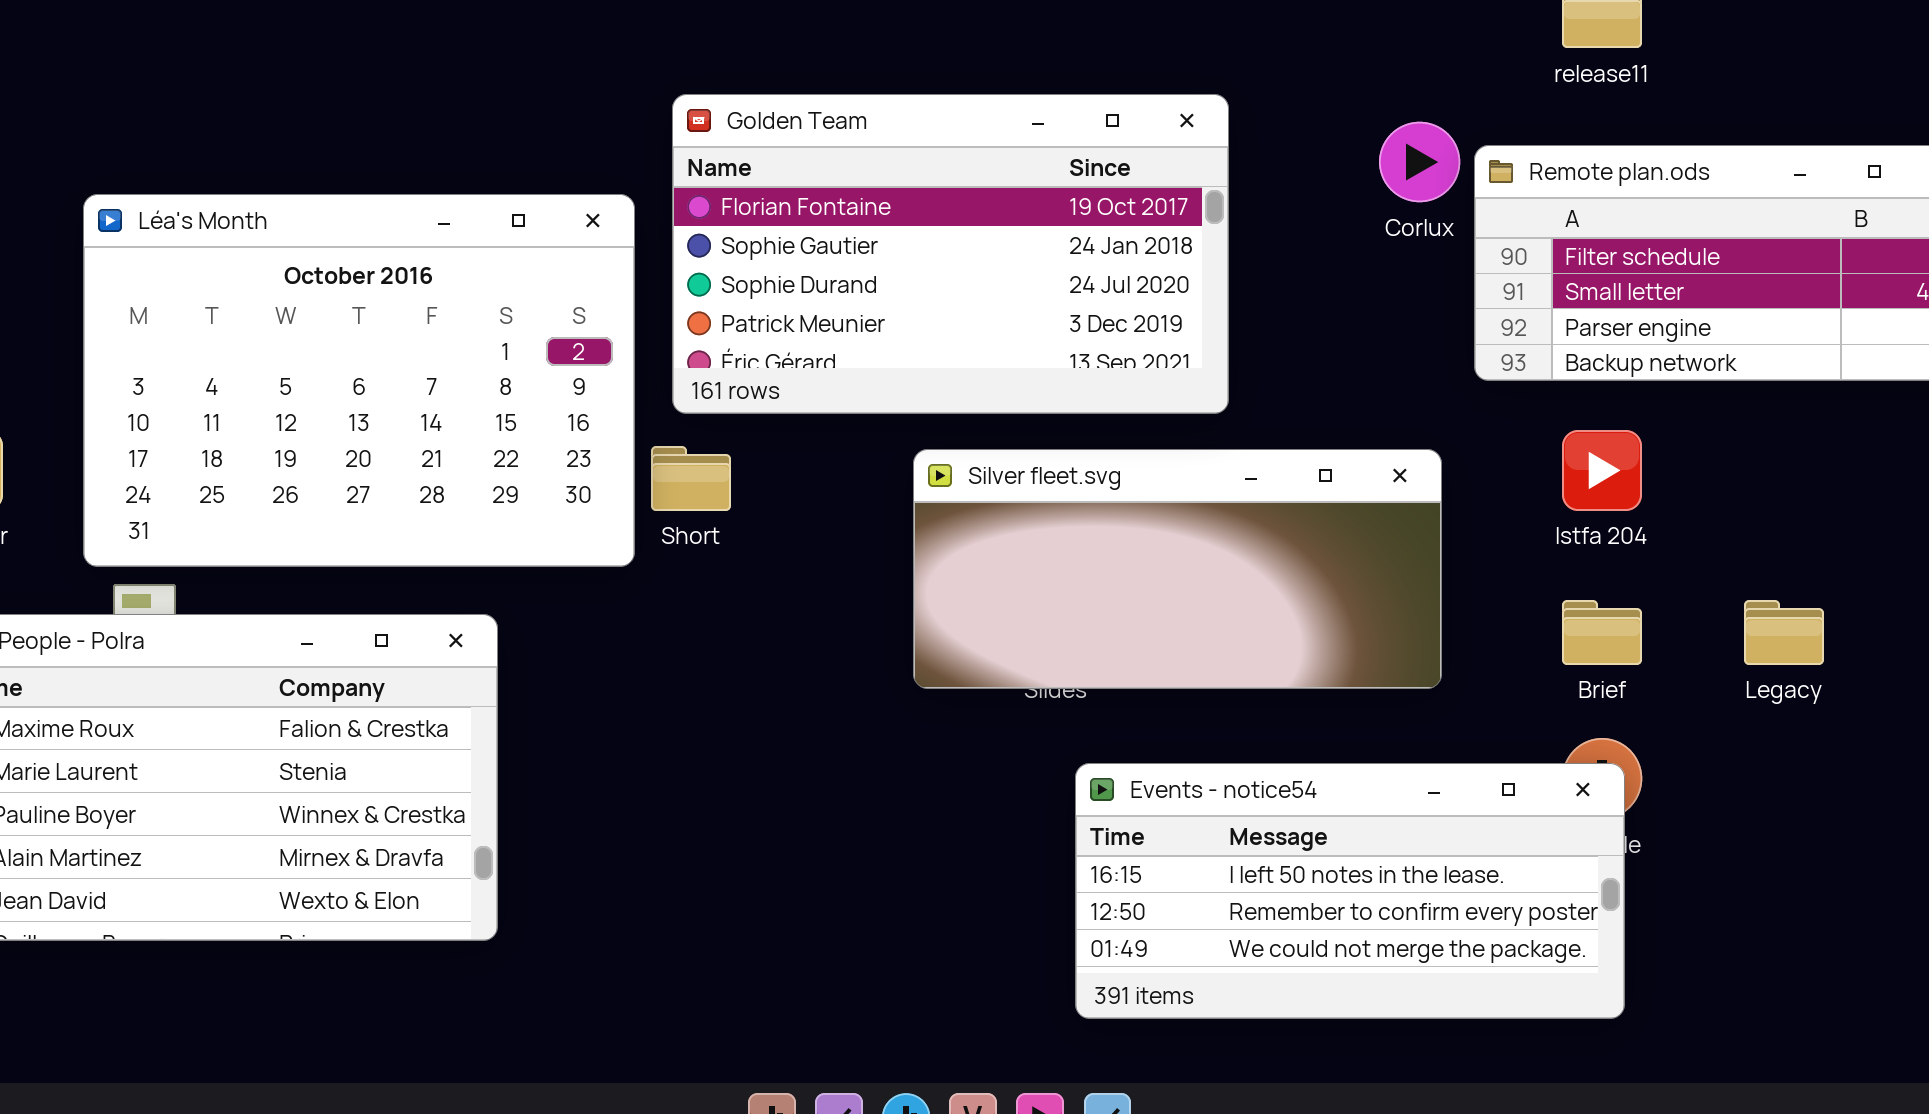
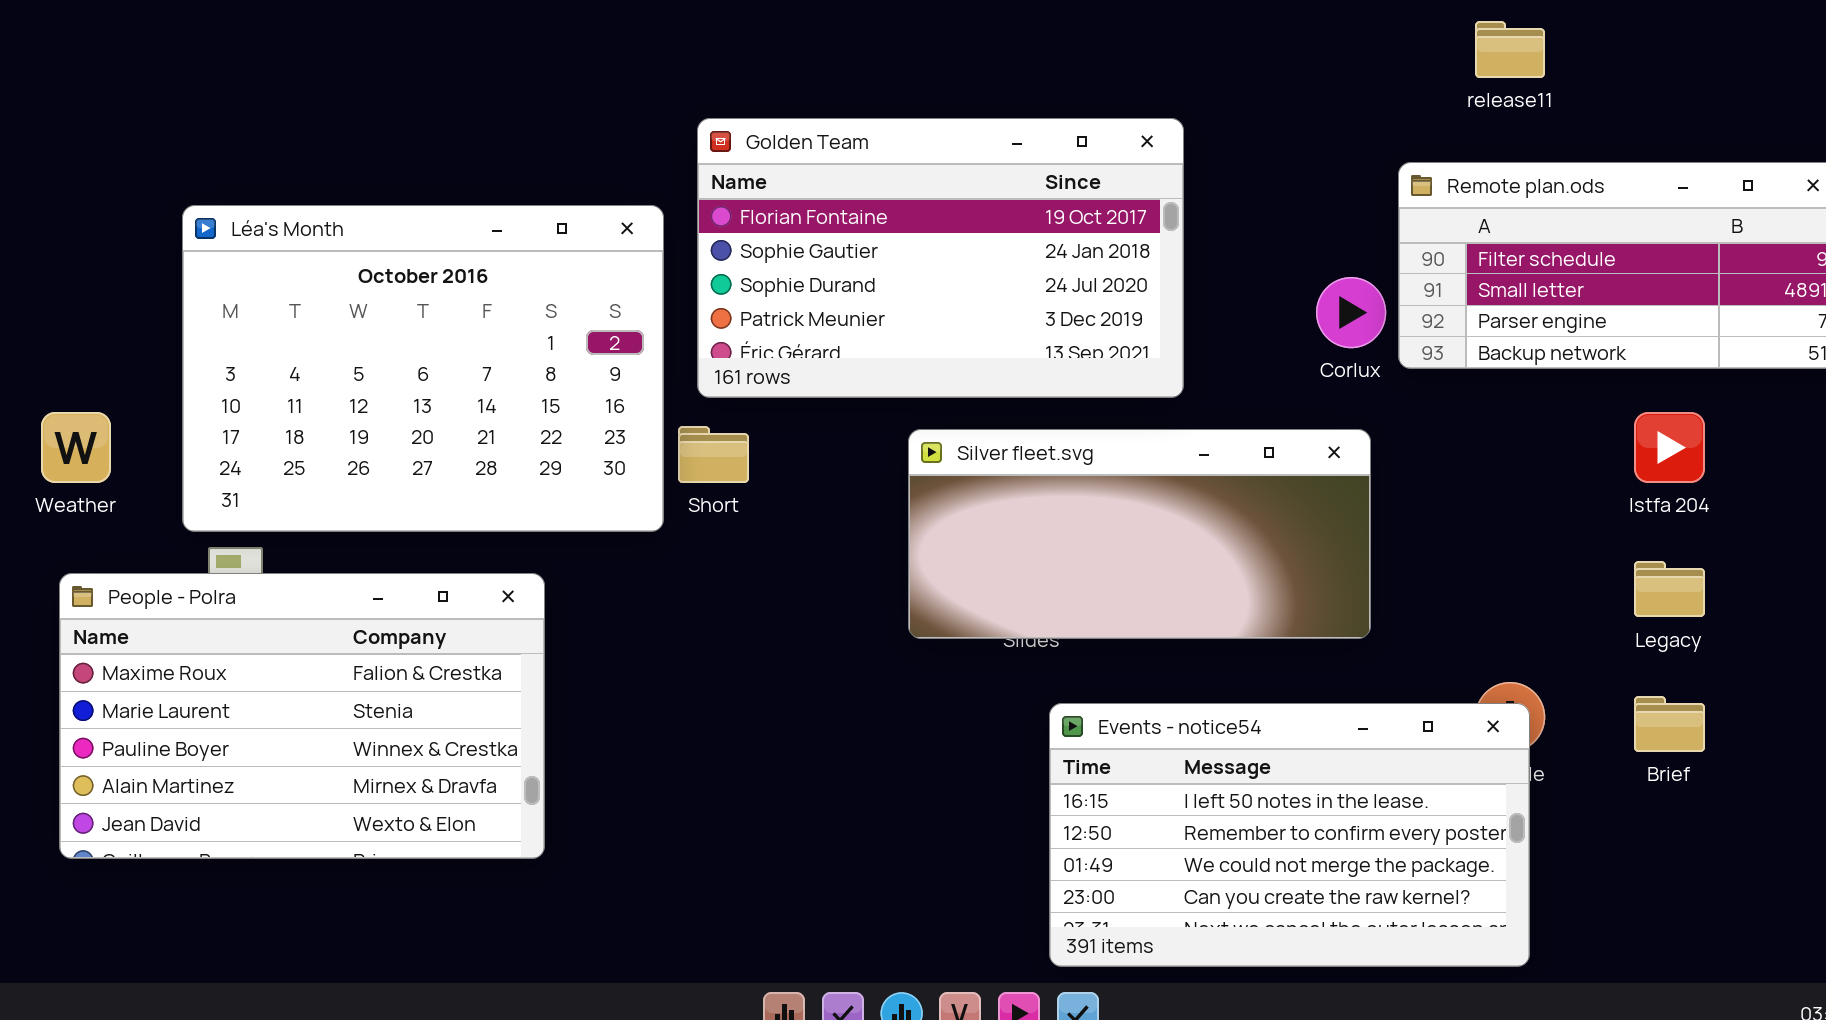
Corlux: [1379,122,1460,202] -> [1316,277,1386,348], moved
Istfa 204: [1562,430,1642,511] -> [1634,412,1705,483], moved
Brief: [1562,600,1642,665] -> [1634,696,1705,752], moved
Events - notice54: [1075,763,1625,1019] -> [1049,703,1530,967], resized

